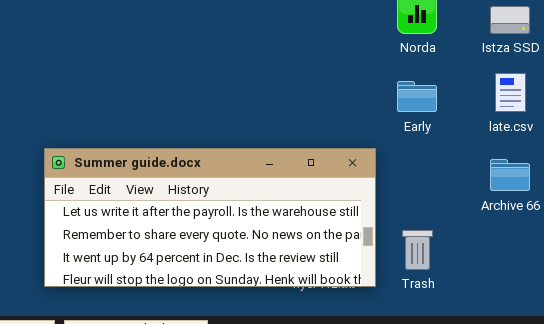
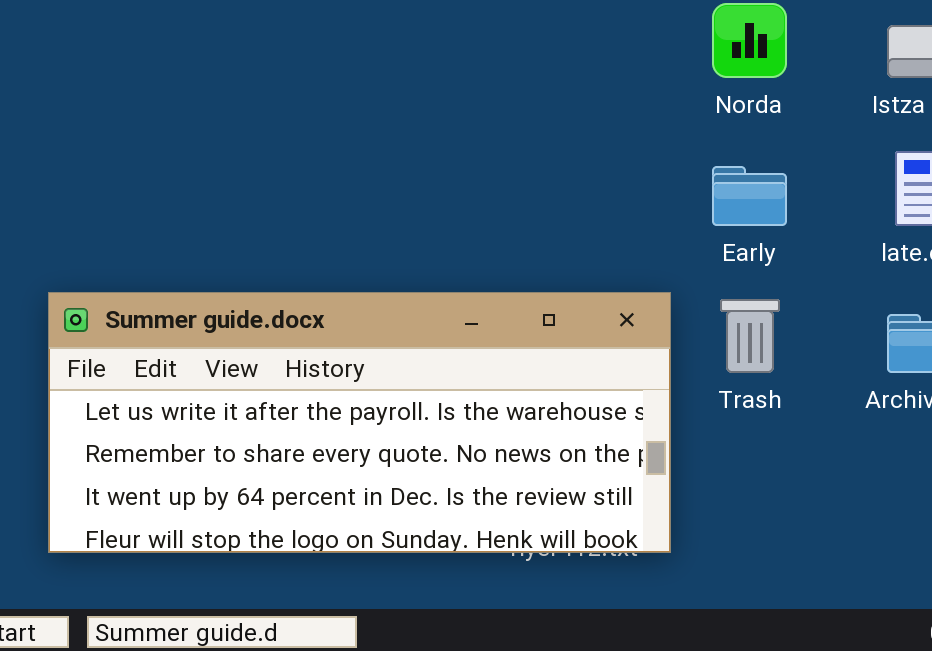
Trash: [402,230,433,270] -> [720,299,780,373], moved

